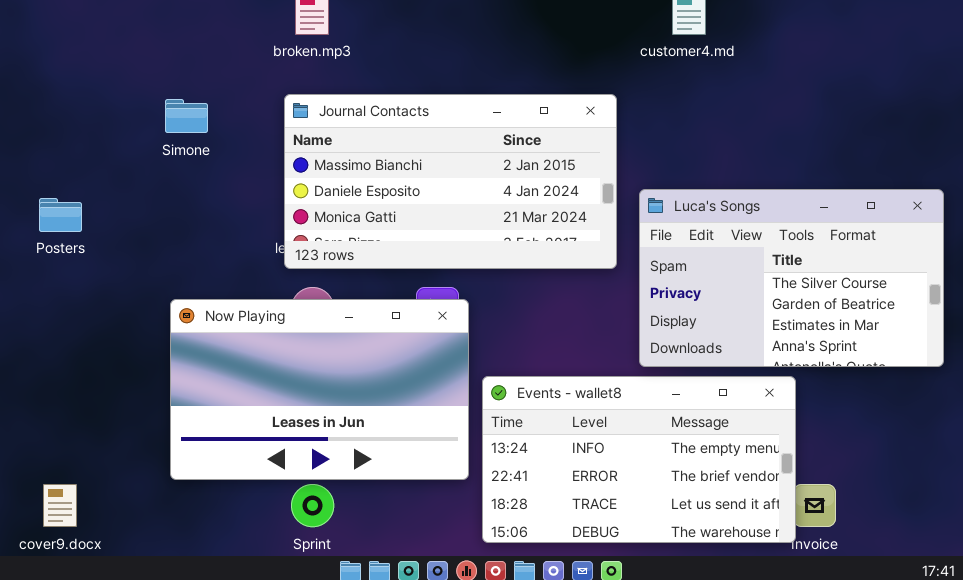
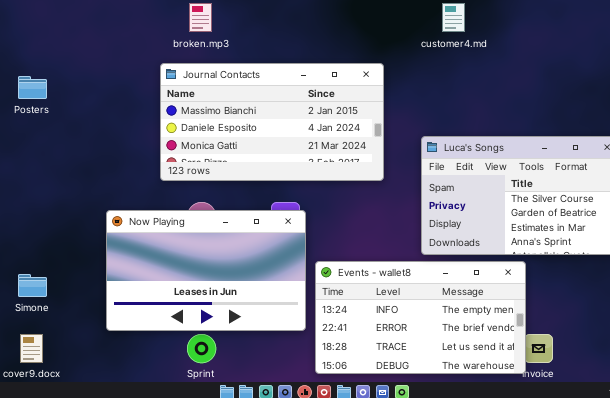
Journal Contacts: [284,94,617,269] -> [160,63,384,181], moved
Simone: [165,99,208,133] -> [18,274,47,297], moved
Posters: [39,198,82,232] -> [18,76,47,99], moved

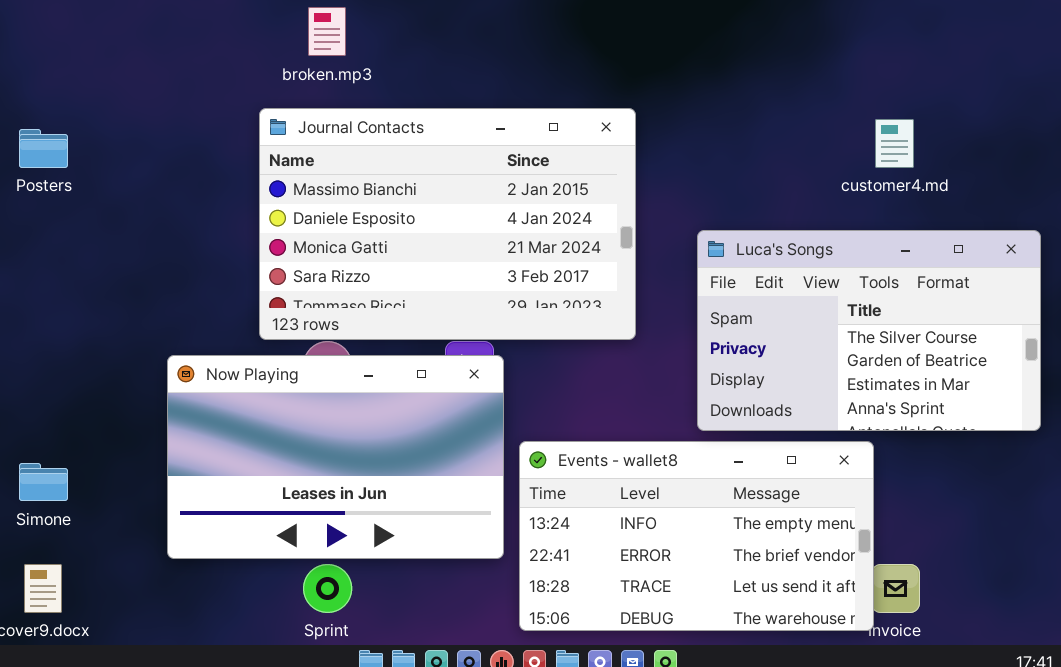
customer4.md: [442,3,465,32] -> [875,119,914,168], moved
Journal Contacts: [160,63,384,181] -> [259,108,636,340], resized

